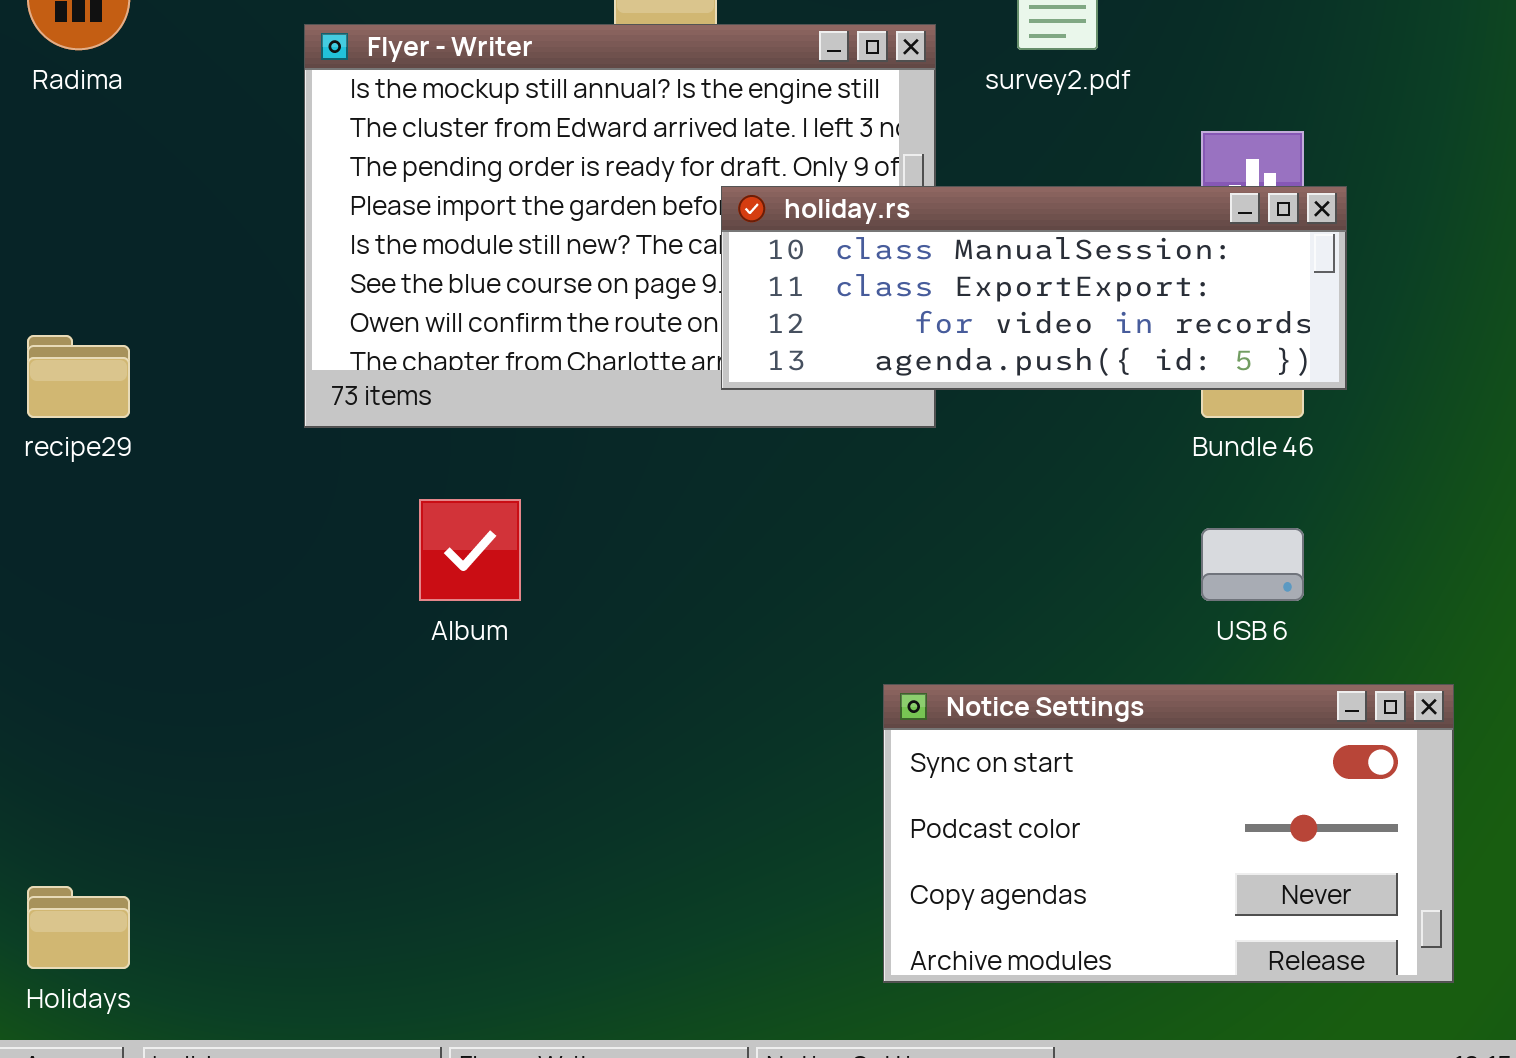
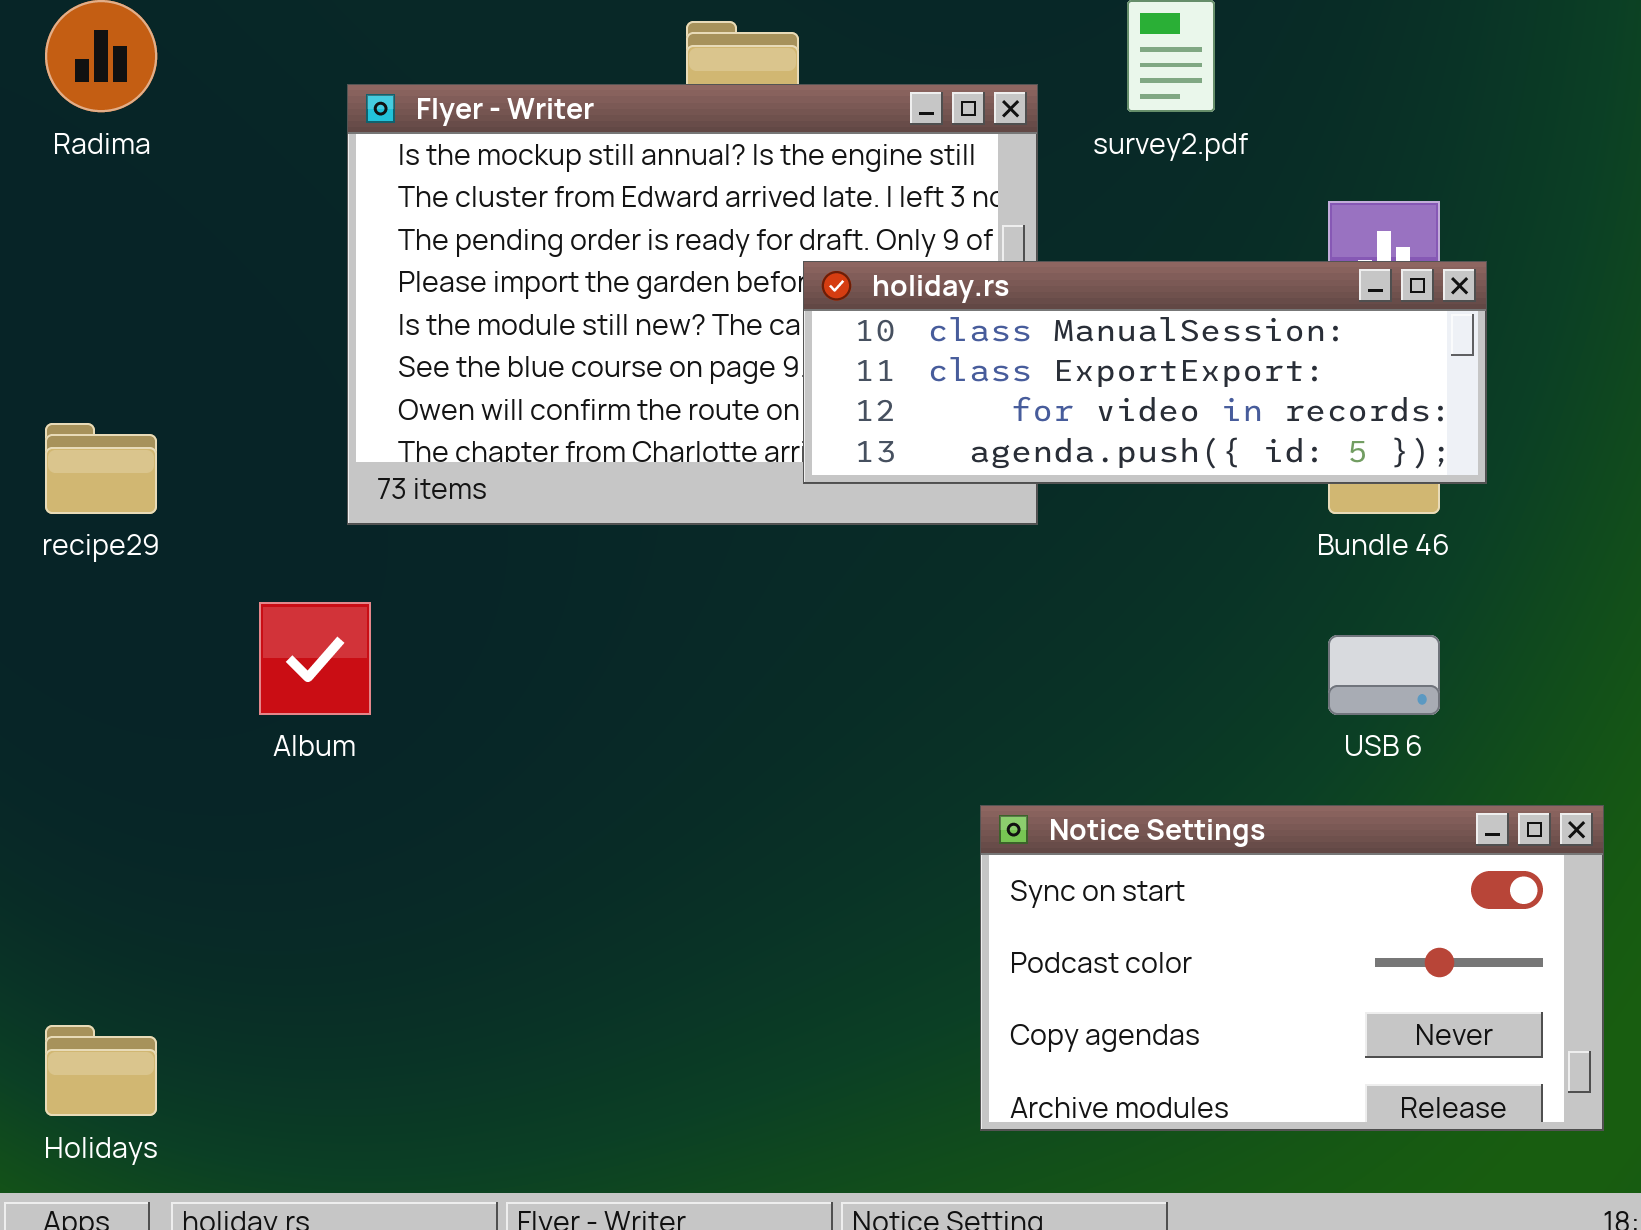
Album: [419,499,521,601] -> [259,602,371,715], moved

